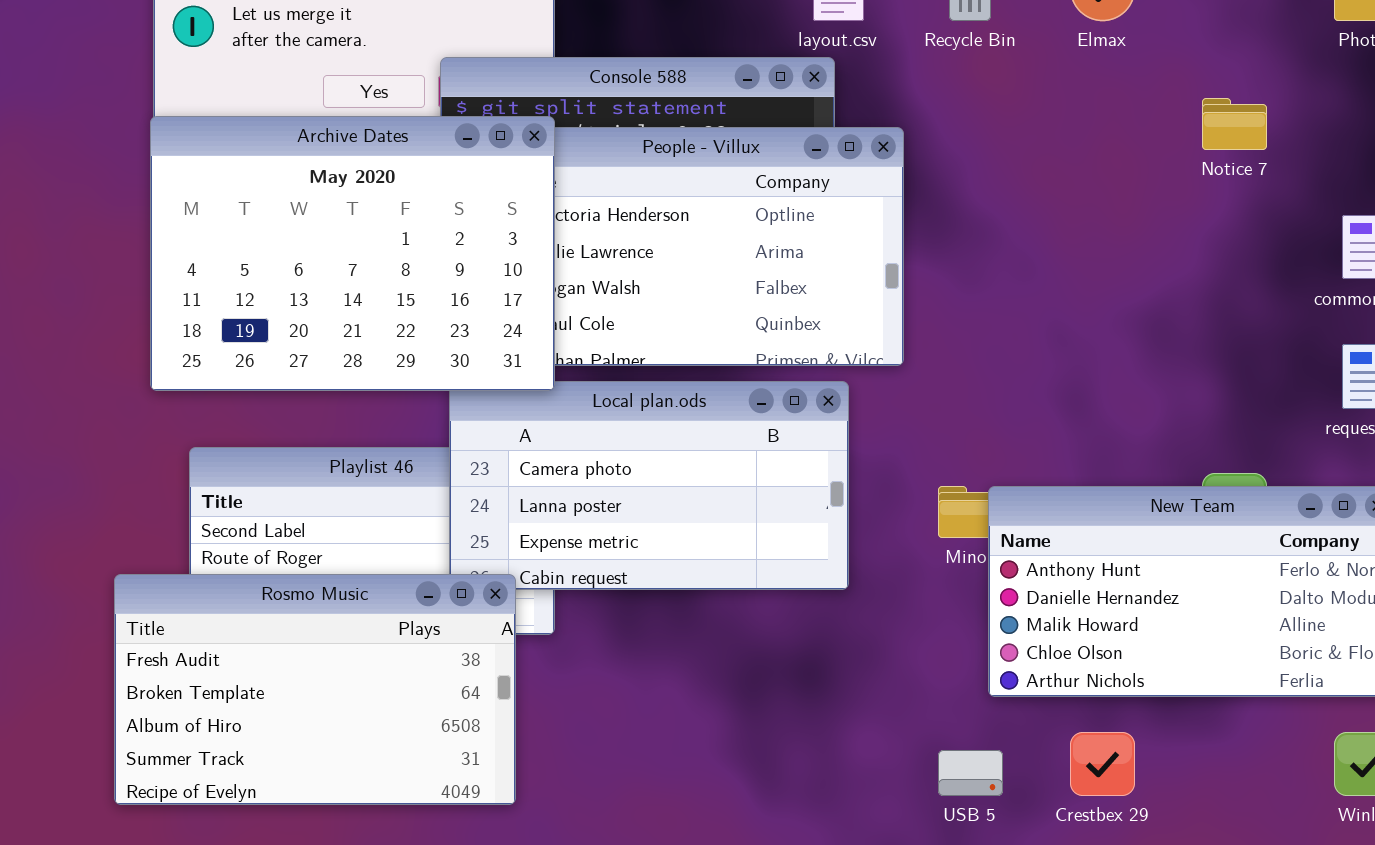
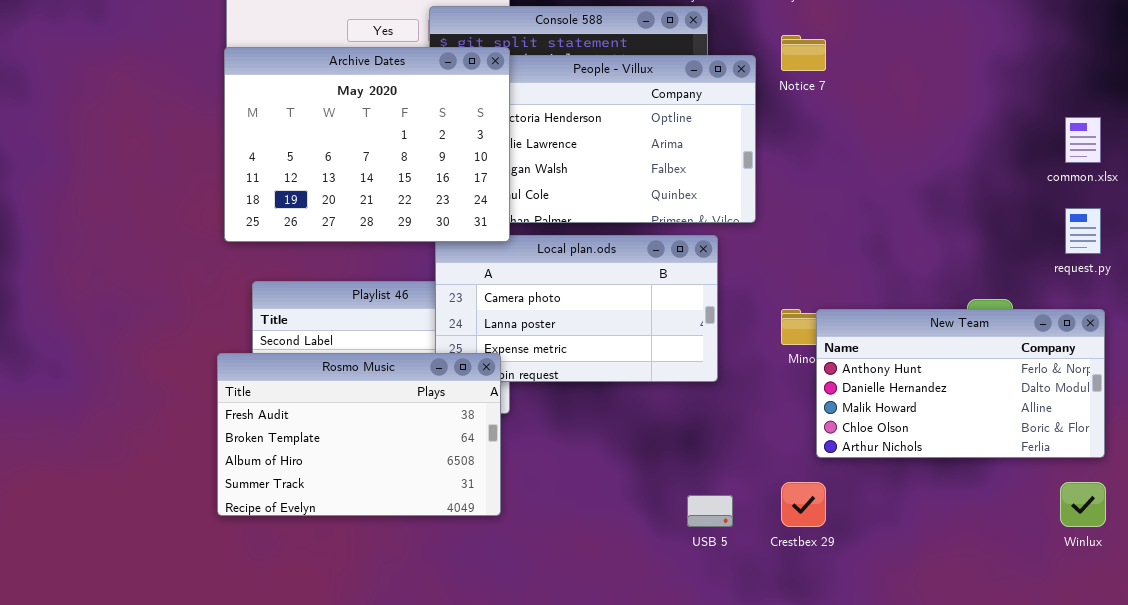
Notice 7: [1202,98,1267,150] -> [781,35,826,71], moved
Rosmo Music: [114,574,516,805] -> [217,353,501,516], moved
Crestbex 29: [1070,732,1135,796] -> [781,482,826,527], moved
USB 5: [938,750,1003,796] -> [687,495,733,527], moved

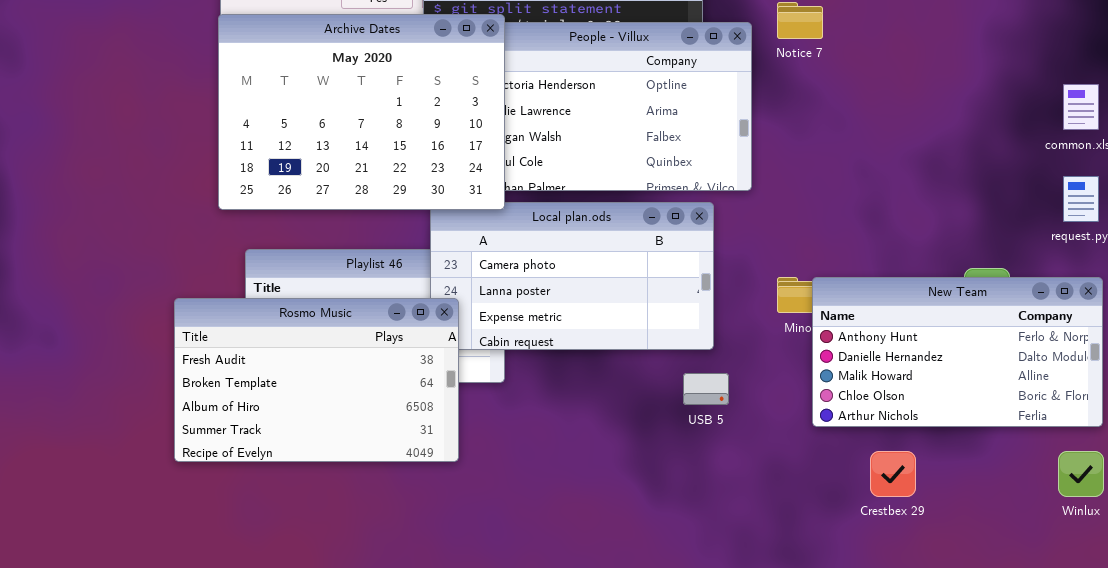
Rosmo Music: [217,353,501,516] -> [174,298,459,462], moved
Crestbex 29: [781,482,826,527] -> [870,451,916,497], moved
USB 5: [687,495,733,527] -> [683,373,729,405], moved

